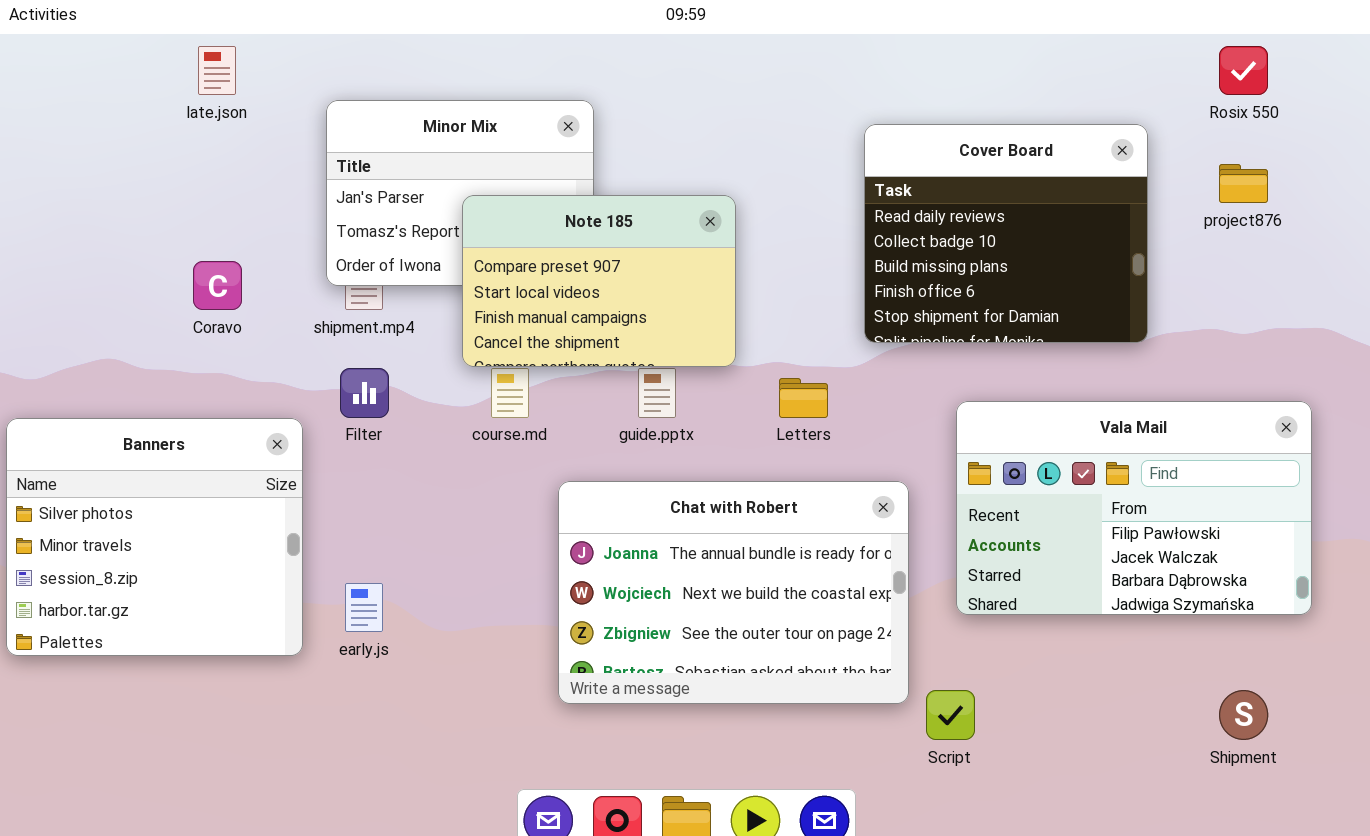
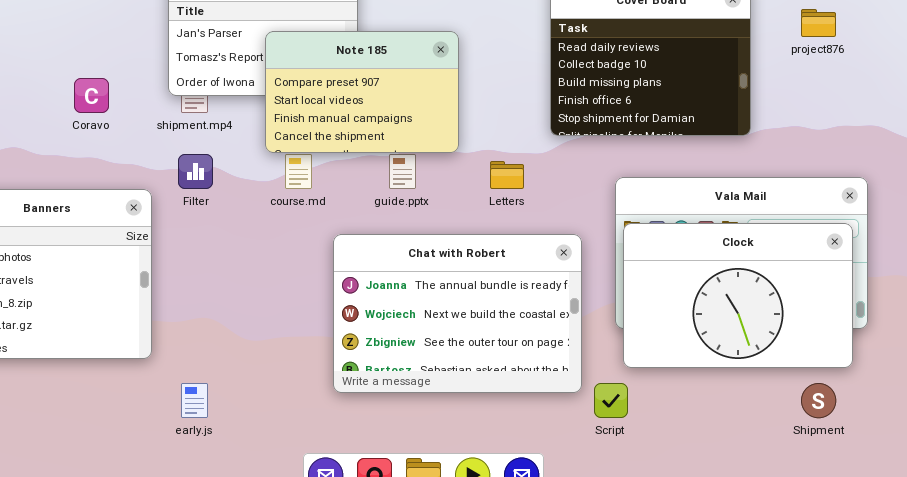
Clock: none -> [623,223,853,368], opened
early.js: [345,583,383,632] -> [181,383,208,418], moved

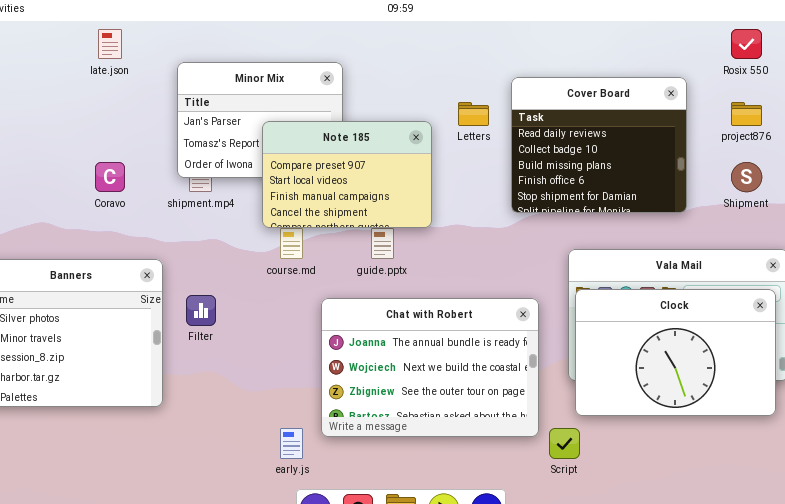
Filter: [178,154,213,189] -> [186,295,216,326], moved
Letters: [490,161,524,189] -> [458,102,489,126], moved
early.js: [181,383,208,418] -> [280,428,303,459], moved
Shipment: [801,383,836,418] -> [731,162,762,192], moved

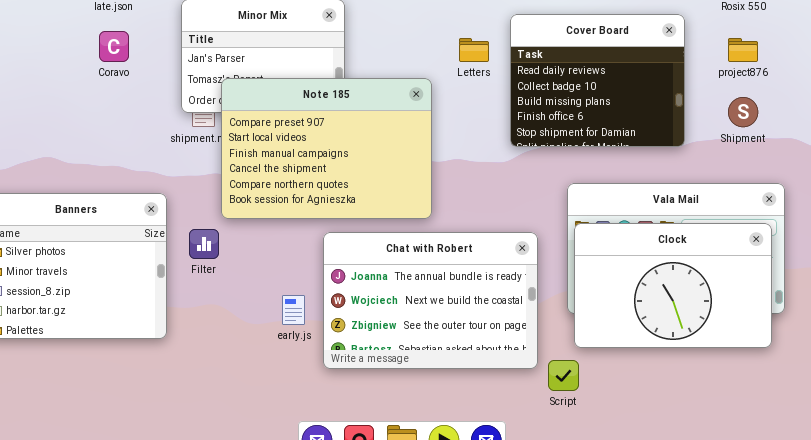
Note 185: [262,121,432,228] -> [221,78,432,219], moved, resized
Coravo: [95,162,125,192] -> [99,31,129,62], moved
early.js: [280,428,303,459] -> [282,295,305,325], moved

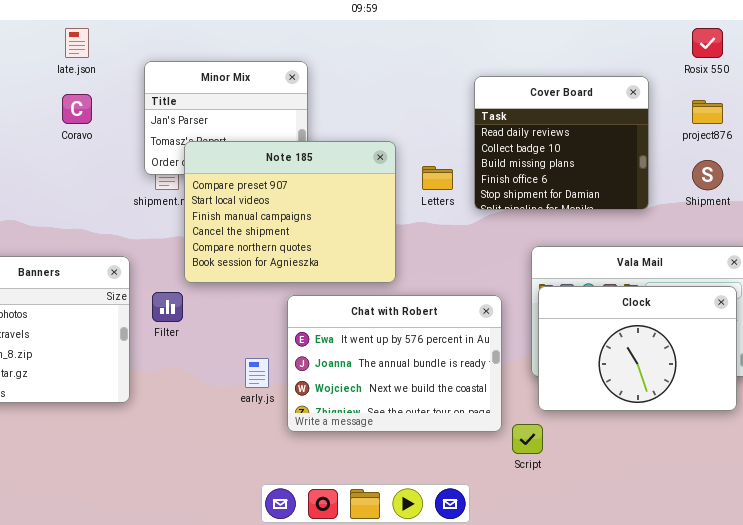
Letters: [459,38,489,62] -> [422,166,453,190], moved
Chat with Robert: [323,232,538,369] -> [287,295,502,432], scrolled up 1 row

